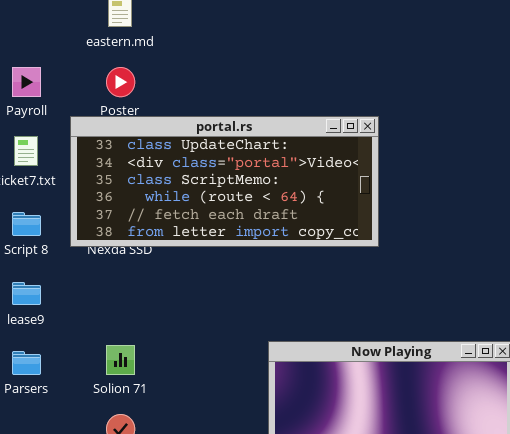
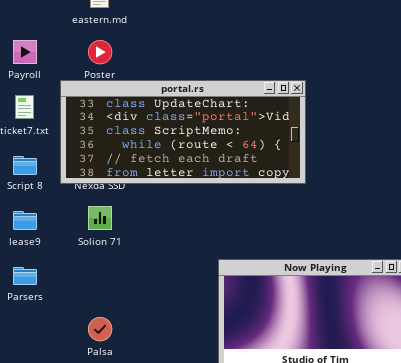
Solion 71: [106,345,135,375] -> [88,206,112,230], moved

